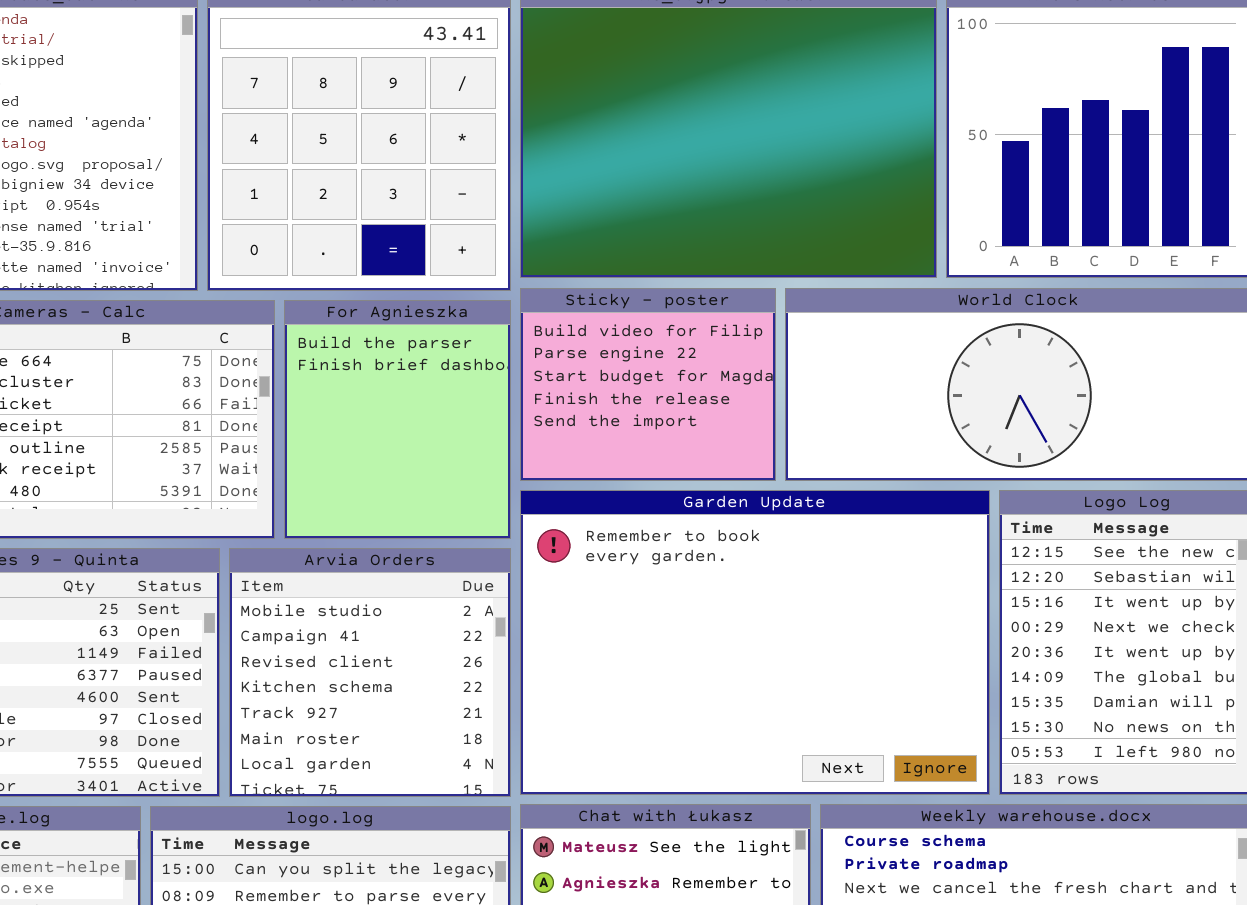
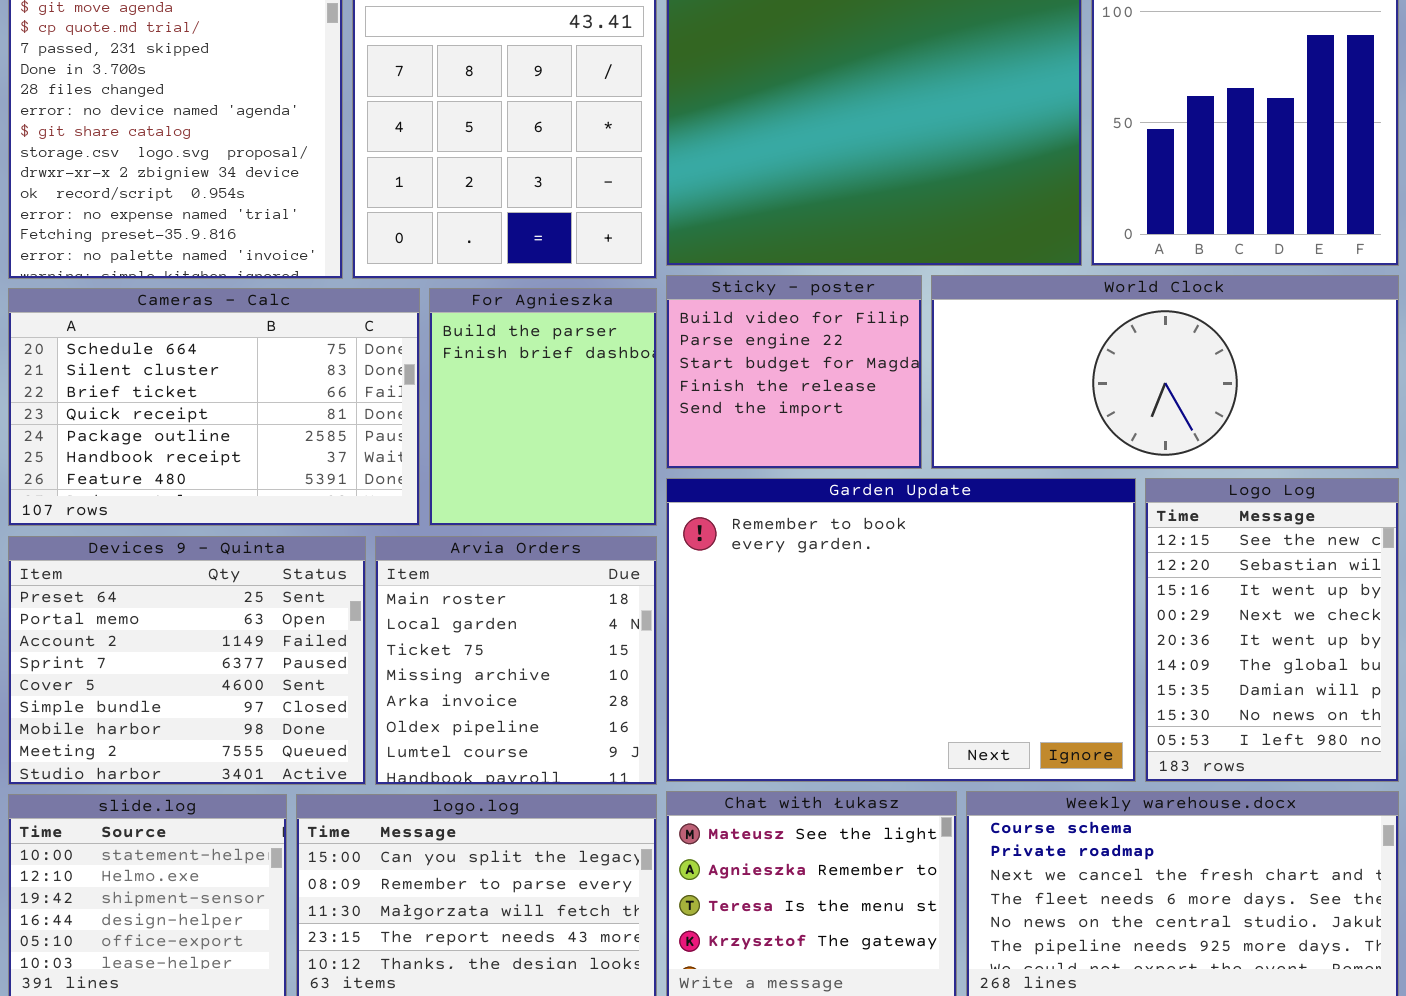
Arvia Orders: [229,548,511,797] -> [375,536,657,785], scrolled down 5 rows

